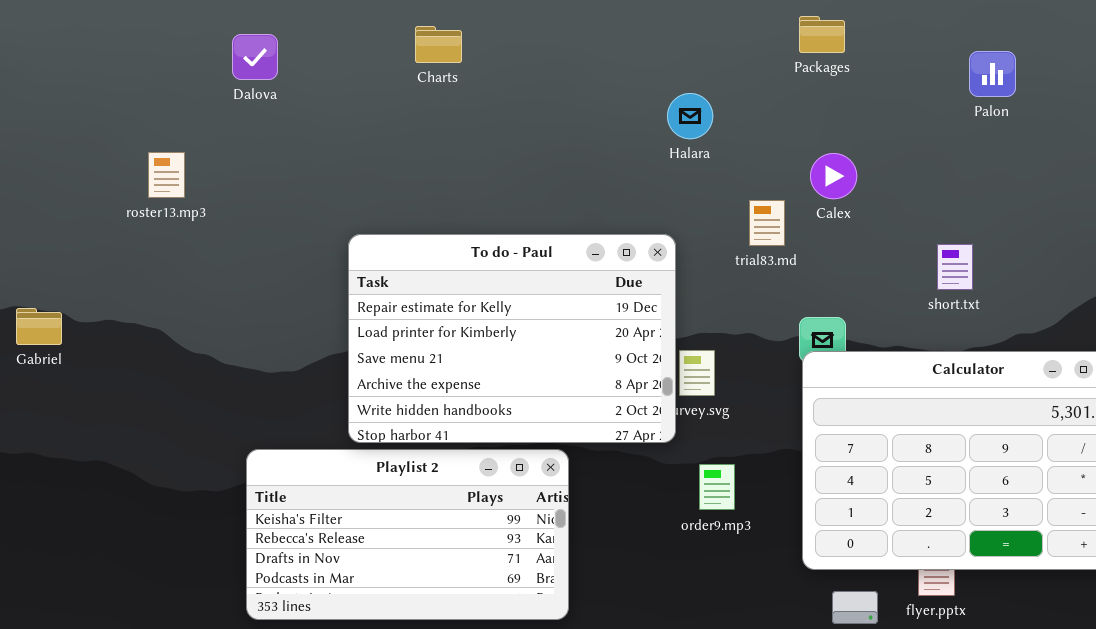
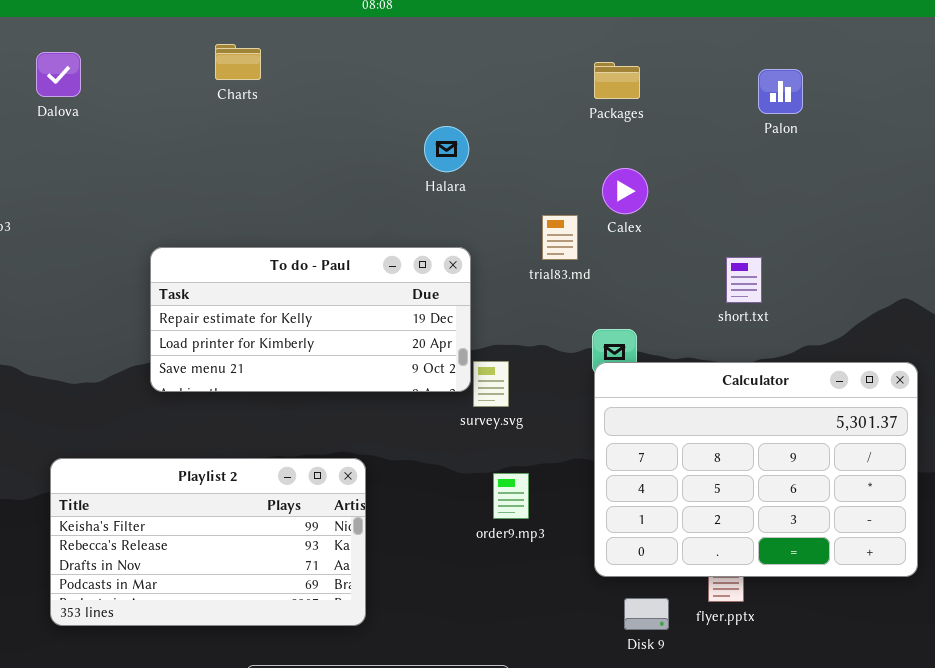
Packages: [799,16,845,53] -> [594,62,640,99], moved
Halara: [667,93,713,139] -> [424,126,469,172], moved
To do - Paul: [348,234,676,443] -> [150,247,471,392], resized

